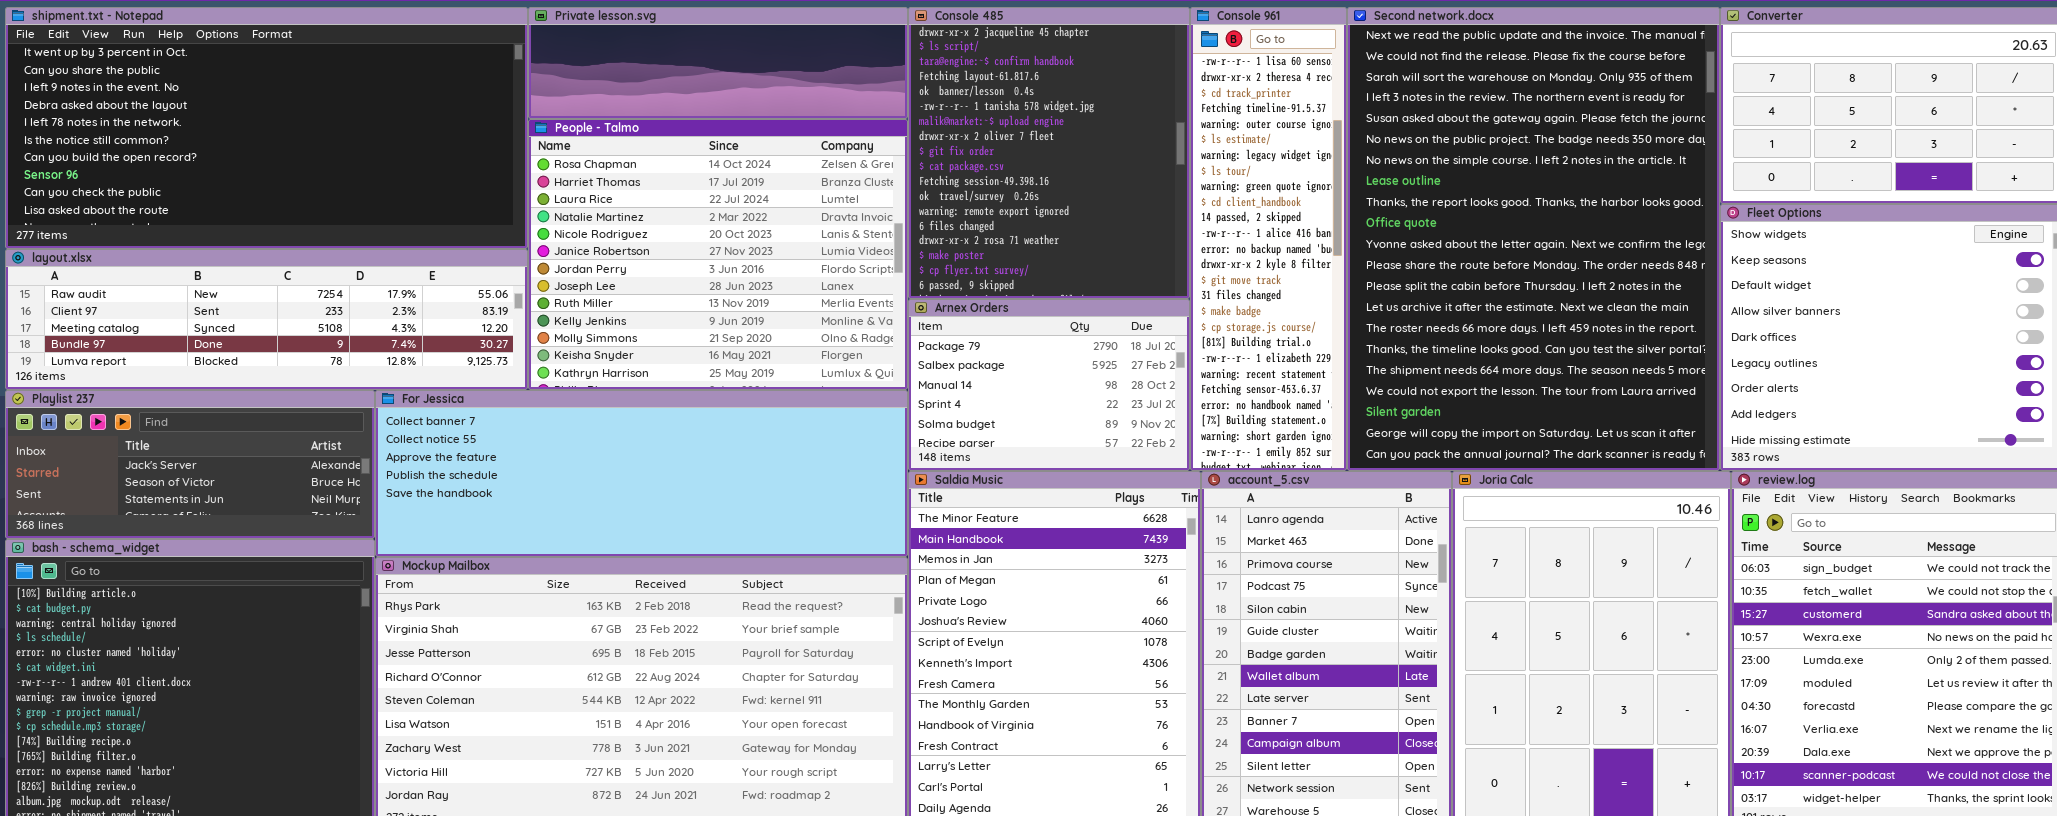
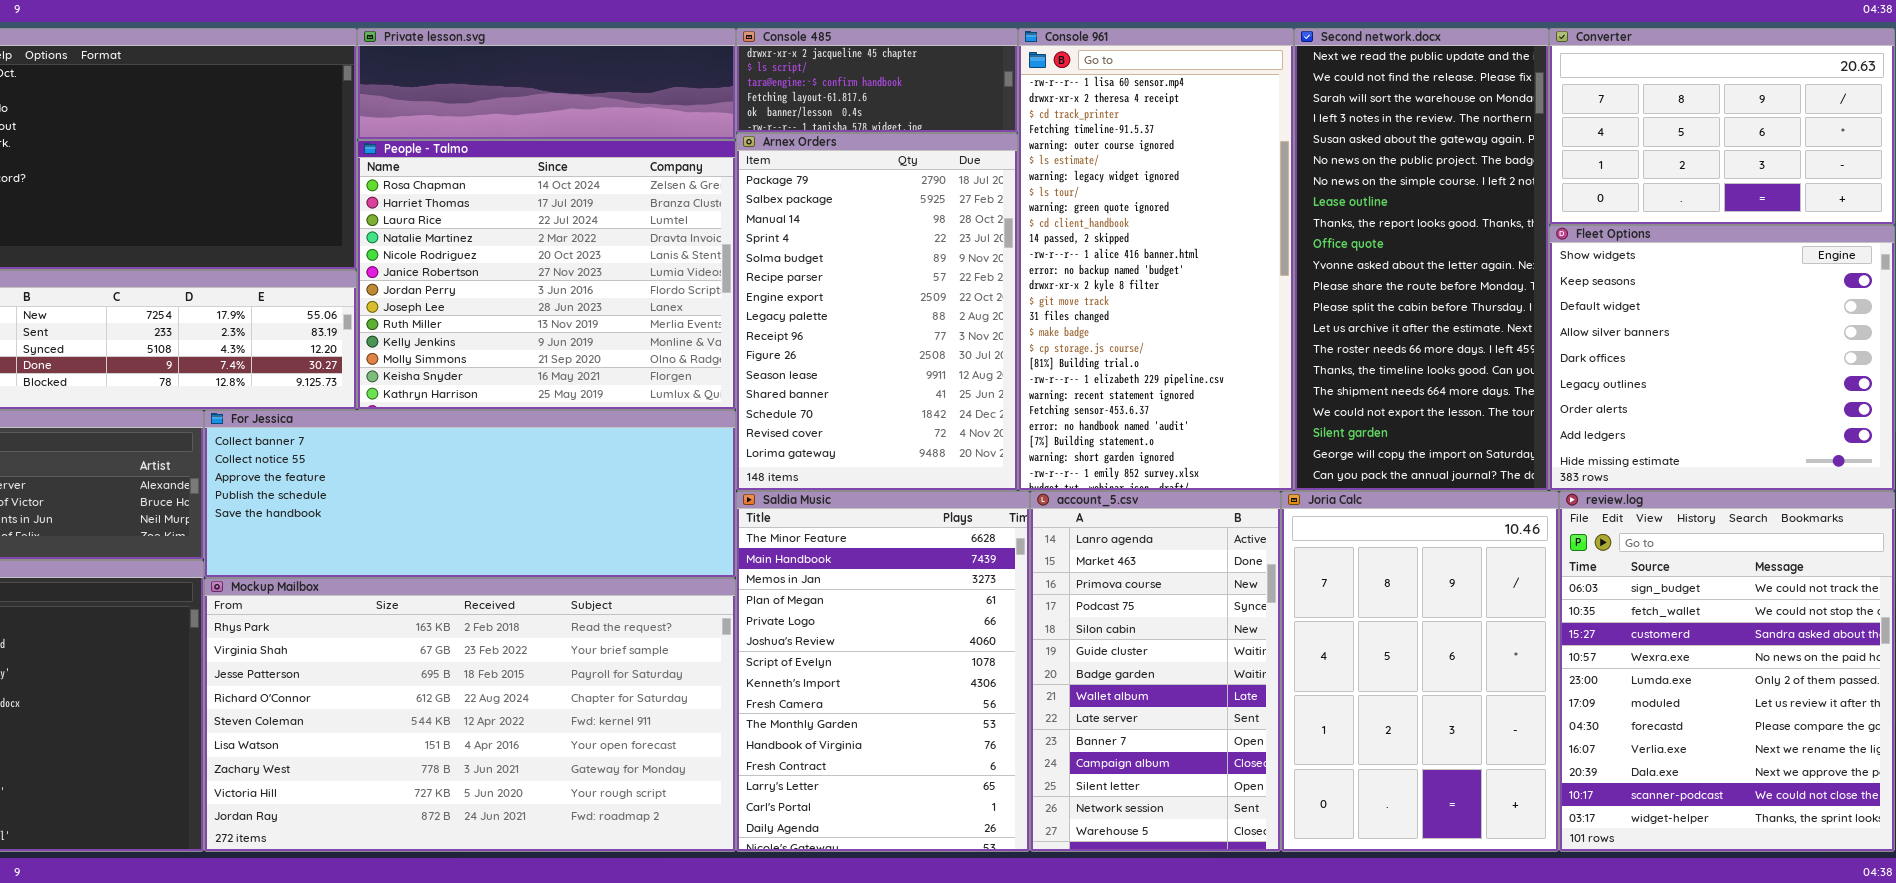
Console 485: [908,7,1190,299] -> [736,28,1018,133], resized
Console 961: [1190,7,1347,471] -> [1018,28,1294,491], resized
Second network.docx: [1347,7,1720,471] -> [1294,28,1549,491], resized
Arnex Orders: [908,299,1190,471] -> [736,133,1018,491], resized

